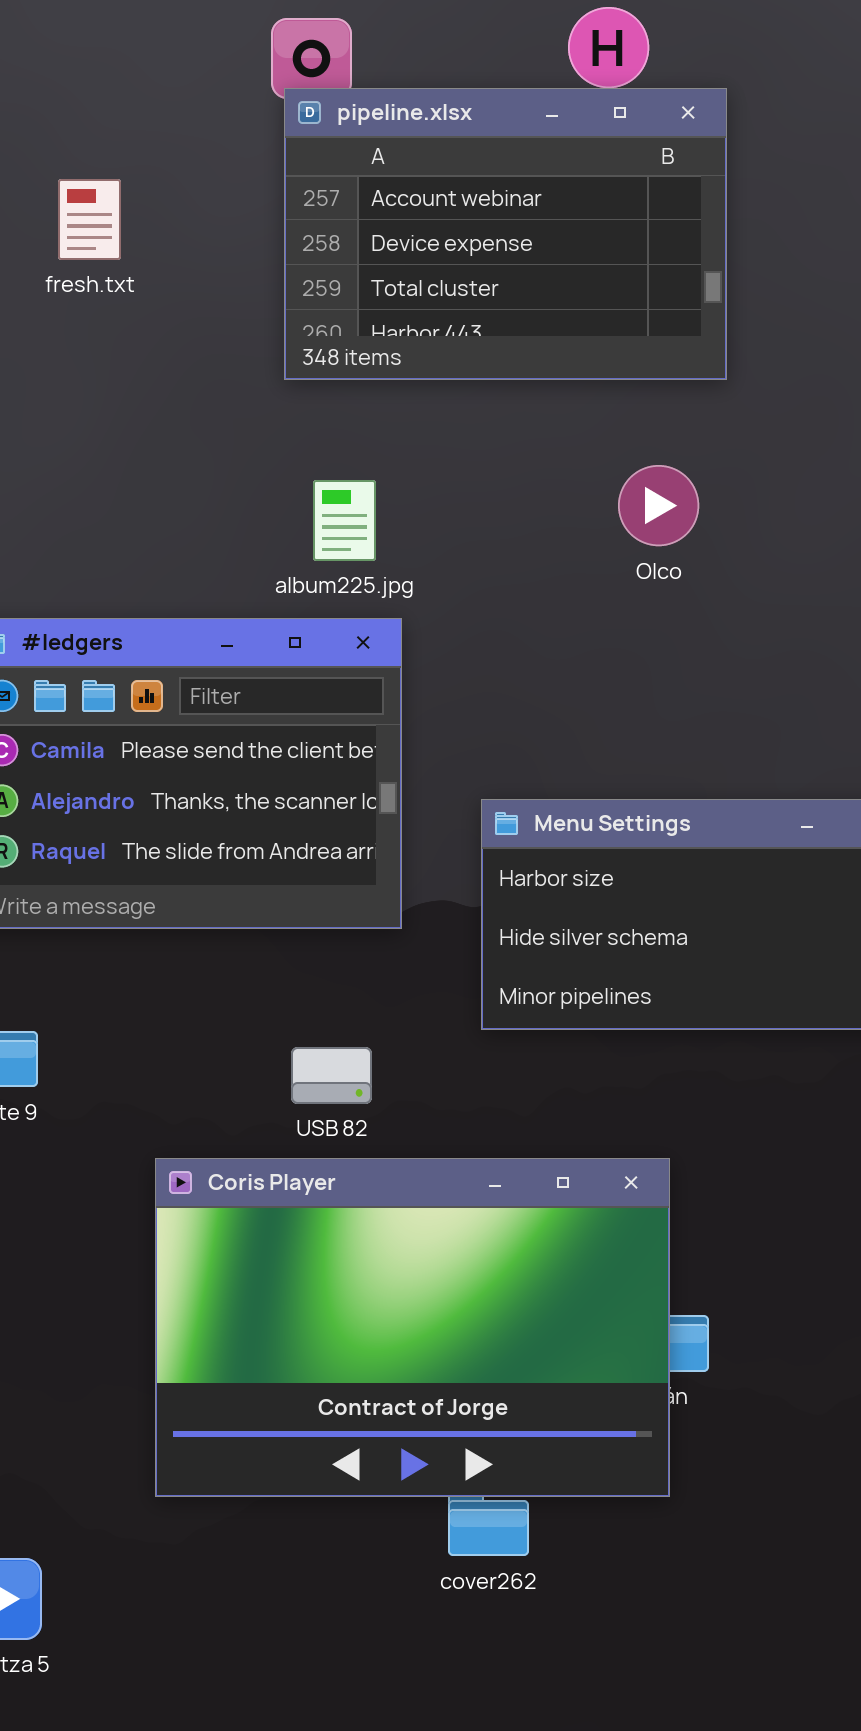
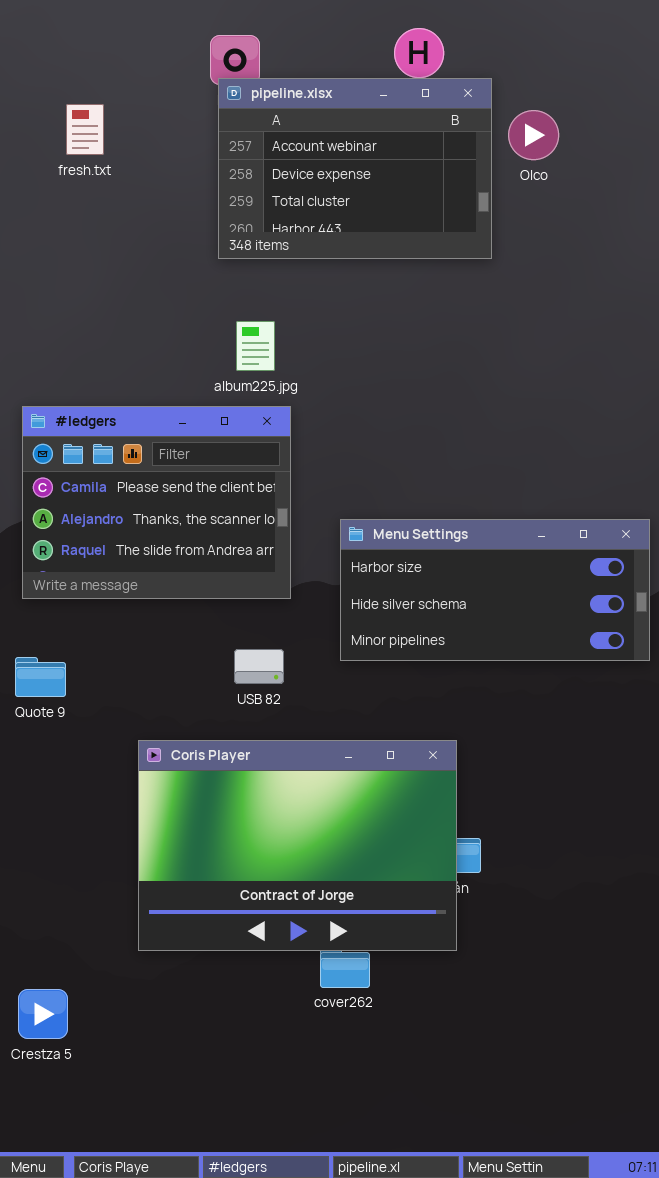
fresh.txt: [58,179,121,260] -> [66,104,104,155], moved
Olco: [618,465,699,546] -> [508,110,559,160], moved
USB 82: [291,1047,372,1104] -> [234,649,284,684], moved

